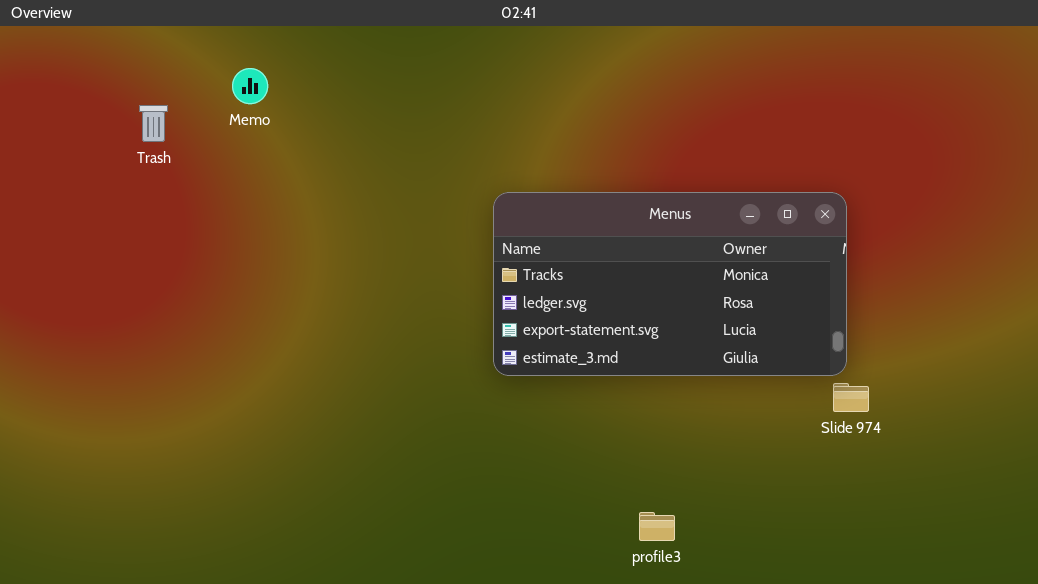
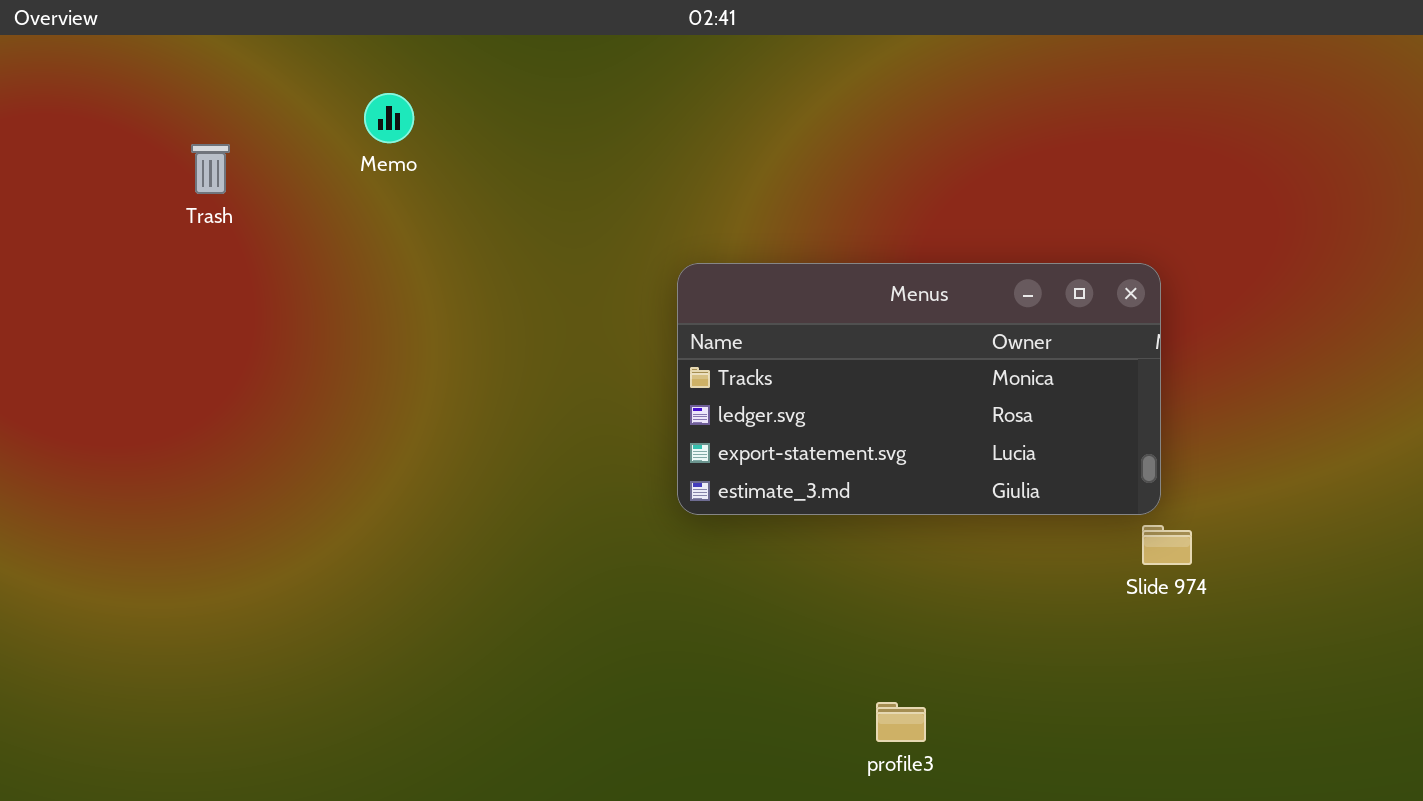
Memo: [232,68,268,104] -> [364,93,414,143], moved

